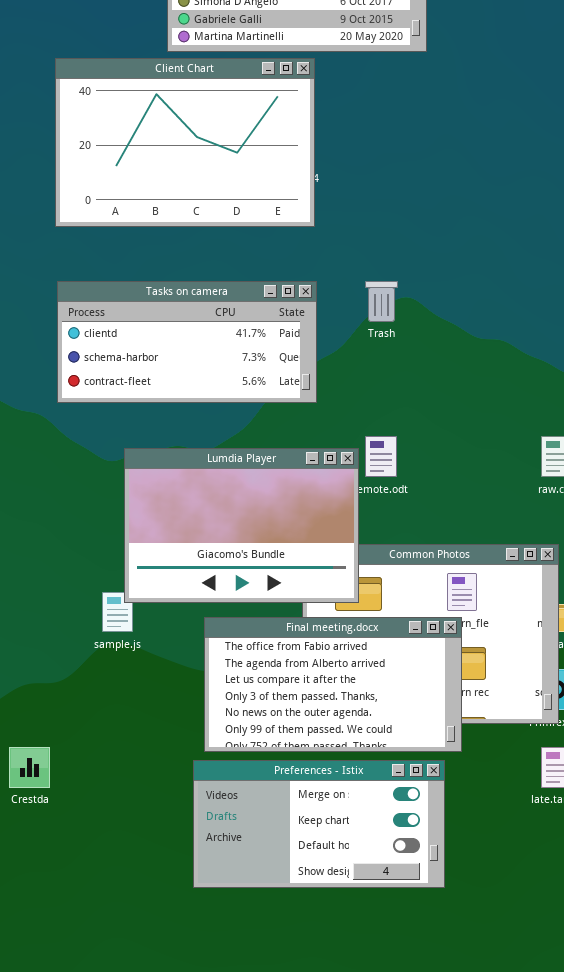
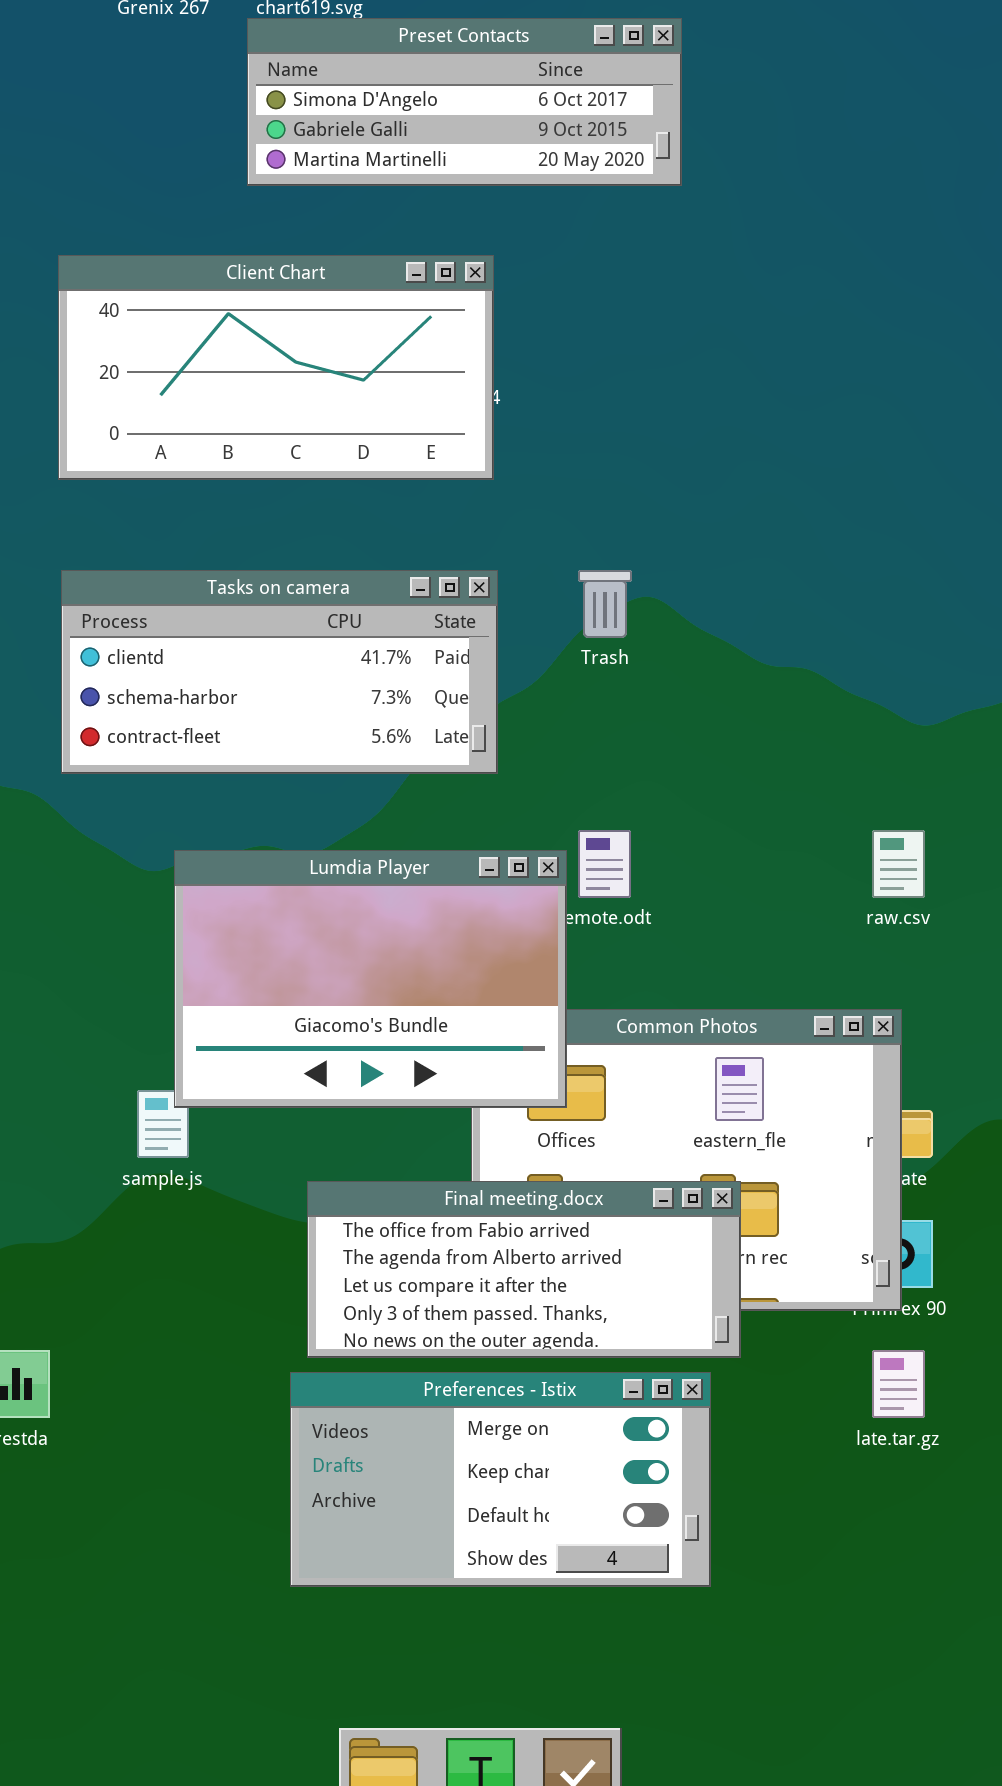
Client Chart: [55,58,315,227] -> [58,255,494,480], resized
Final meeting.docx: [204,617,462,752] -> [307,1181,741,1358], resized

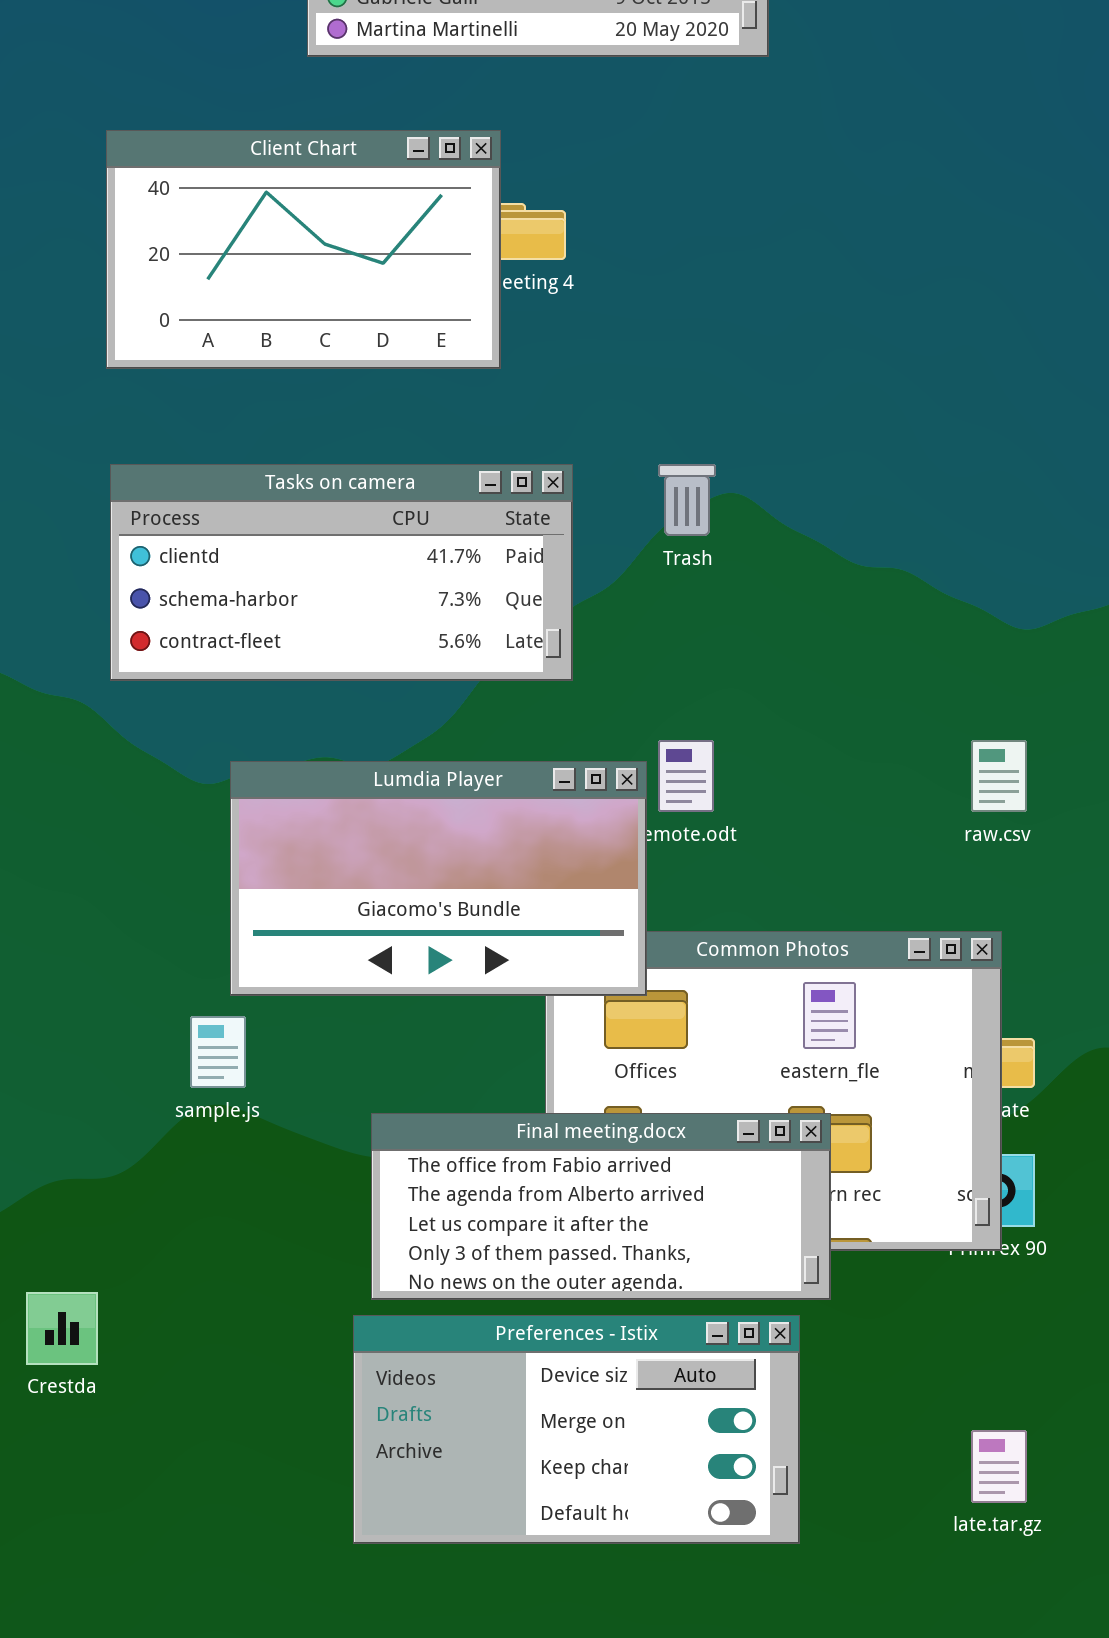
Client Chart: [58,255,494,480] -> [106,130,501,369], resized
Lumdia Player: [174,850,567,1108] -> [230,761,647,996], resized
late.tar.gz: [872,1350,925,1418] -> [971,1430,1027,1503], moved
Preferences - Istix: [290,1372,711,1587] -> [353,1315,800,1544], scrolled up 1 row

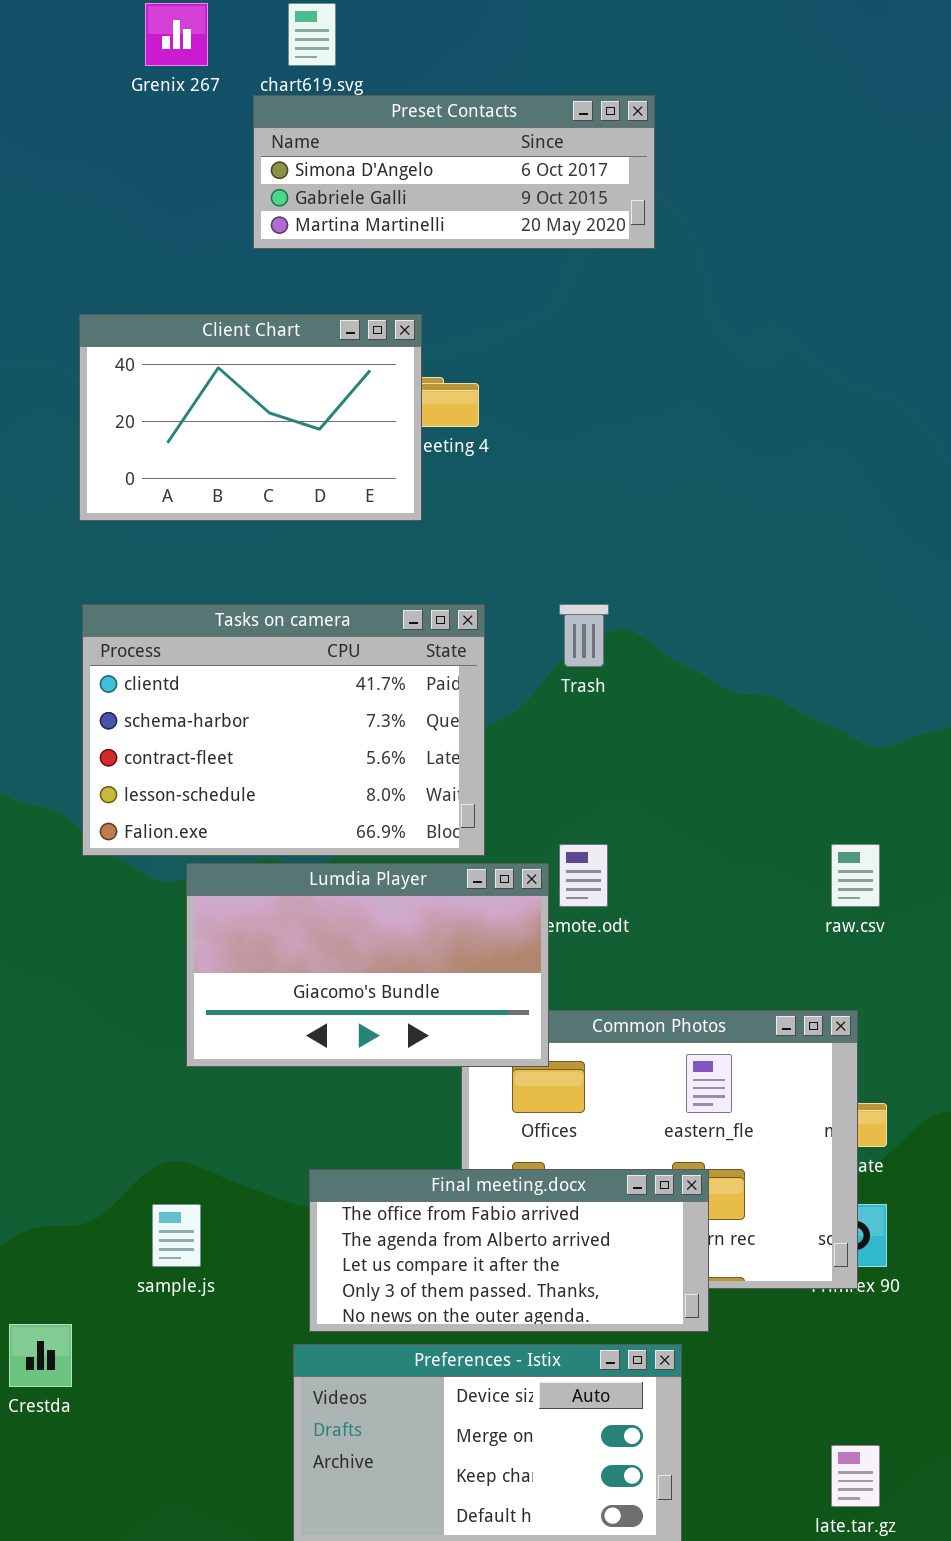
Tasks on camera: [110,464,573,681] -> [82,604,485,856], resized
sample.js: [190,1016,246,1088] -> [152,1204,201,1267], moved

